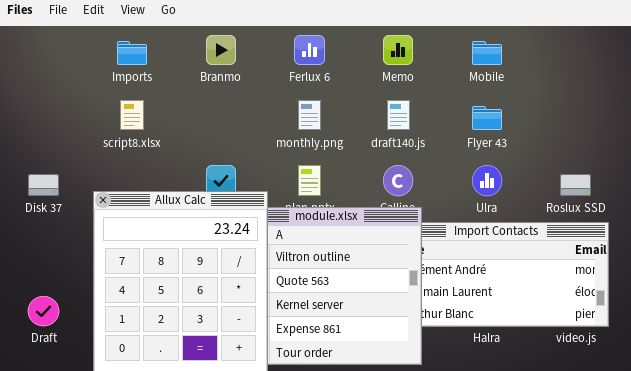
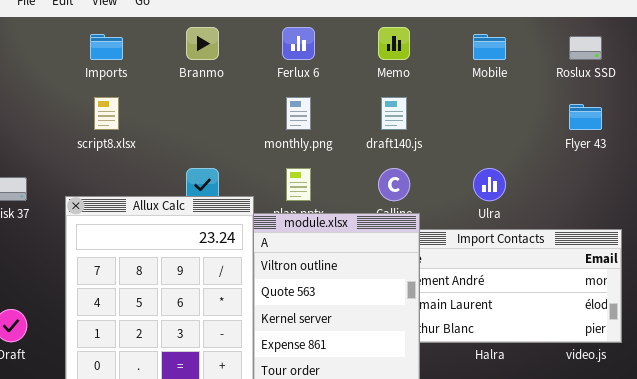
Flyer 43: [472,106,502,130] -> [569,104,602,130], moved
Roslux SSD: [560,174,591,196] -> [569,36,602,60], moved

